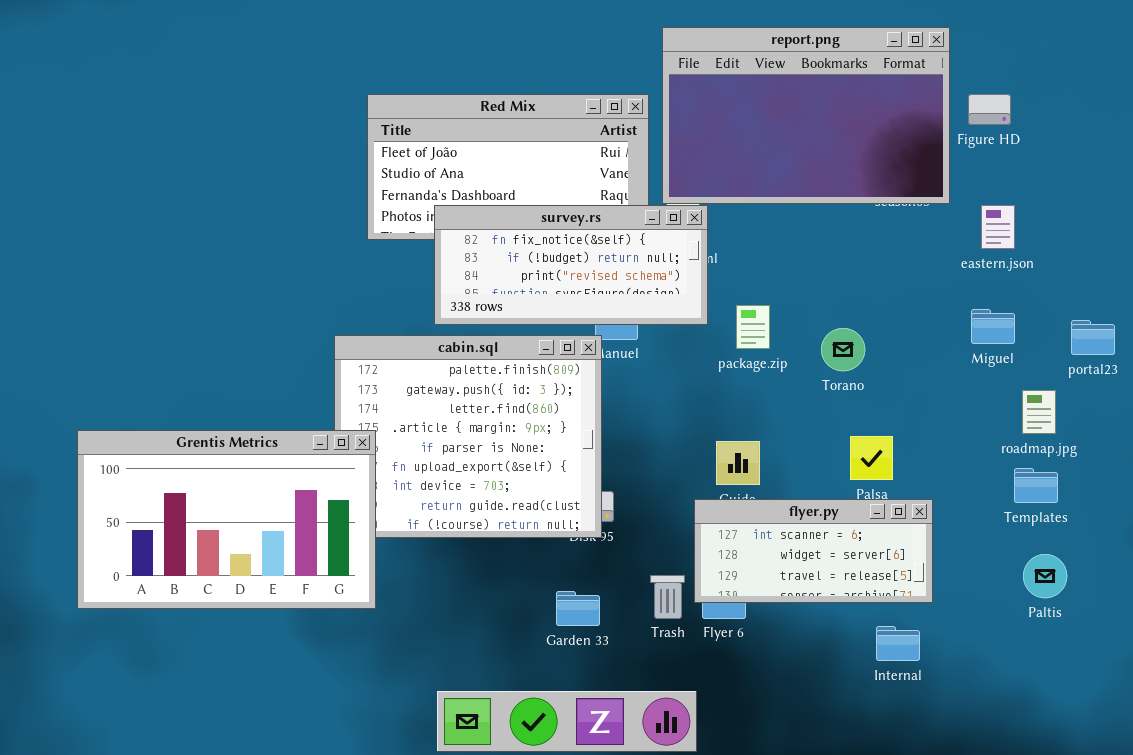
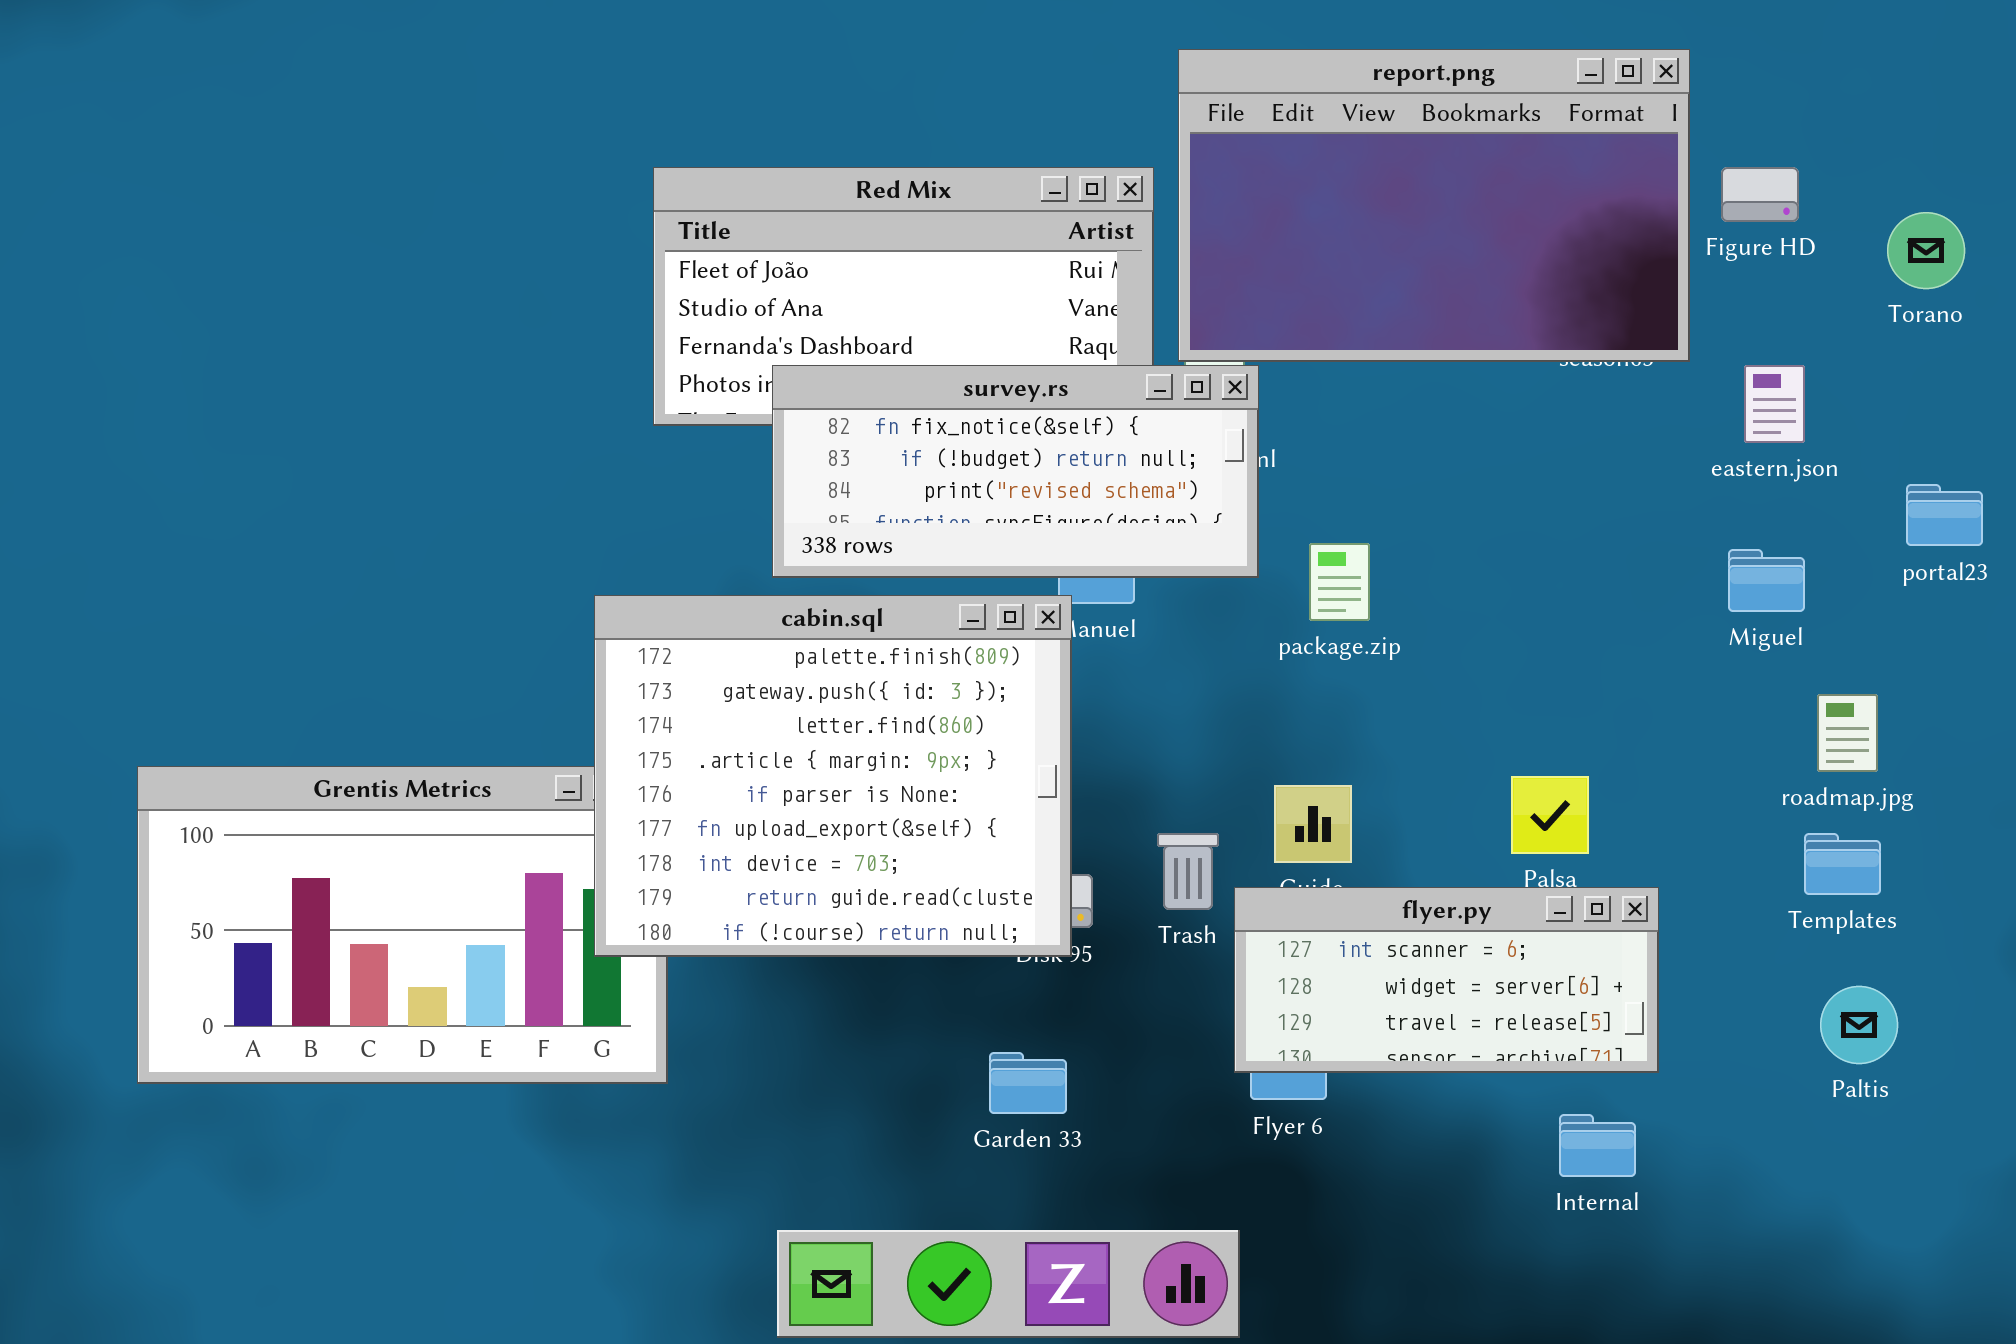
portal23: [1071,320,1115,355] -> [1906,484,1983,546], moved
Torano: [821,328,865,371] -> [1887,212,1965,289], moved
cabin.sql: [334,335,602,538] -> [594,595,1072,957], raised
Trash: [650,575,685,619] -> [1157,833,1219,910], moved

